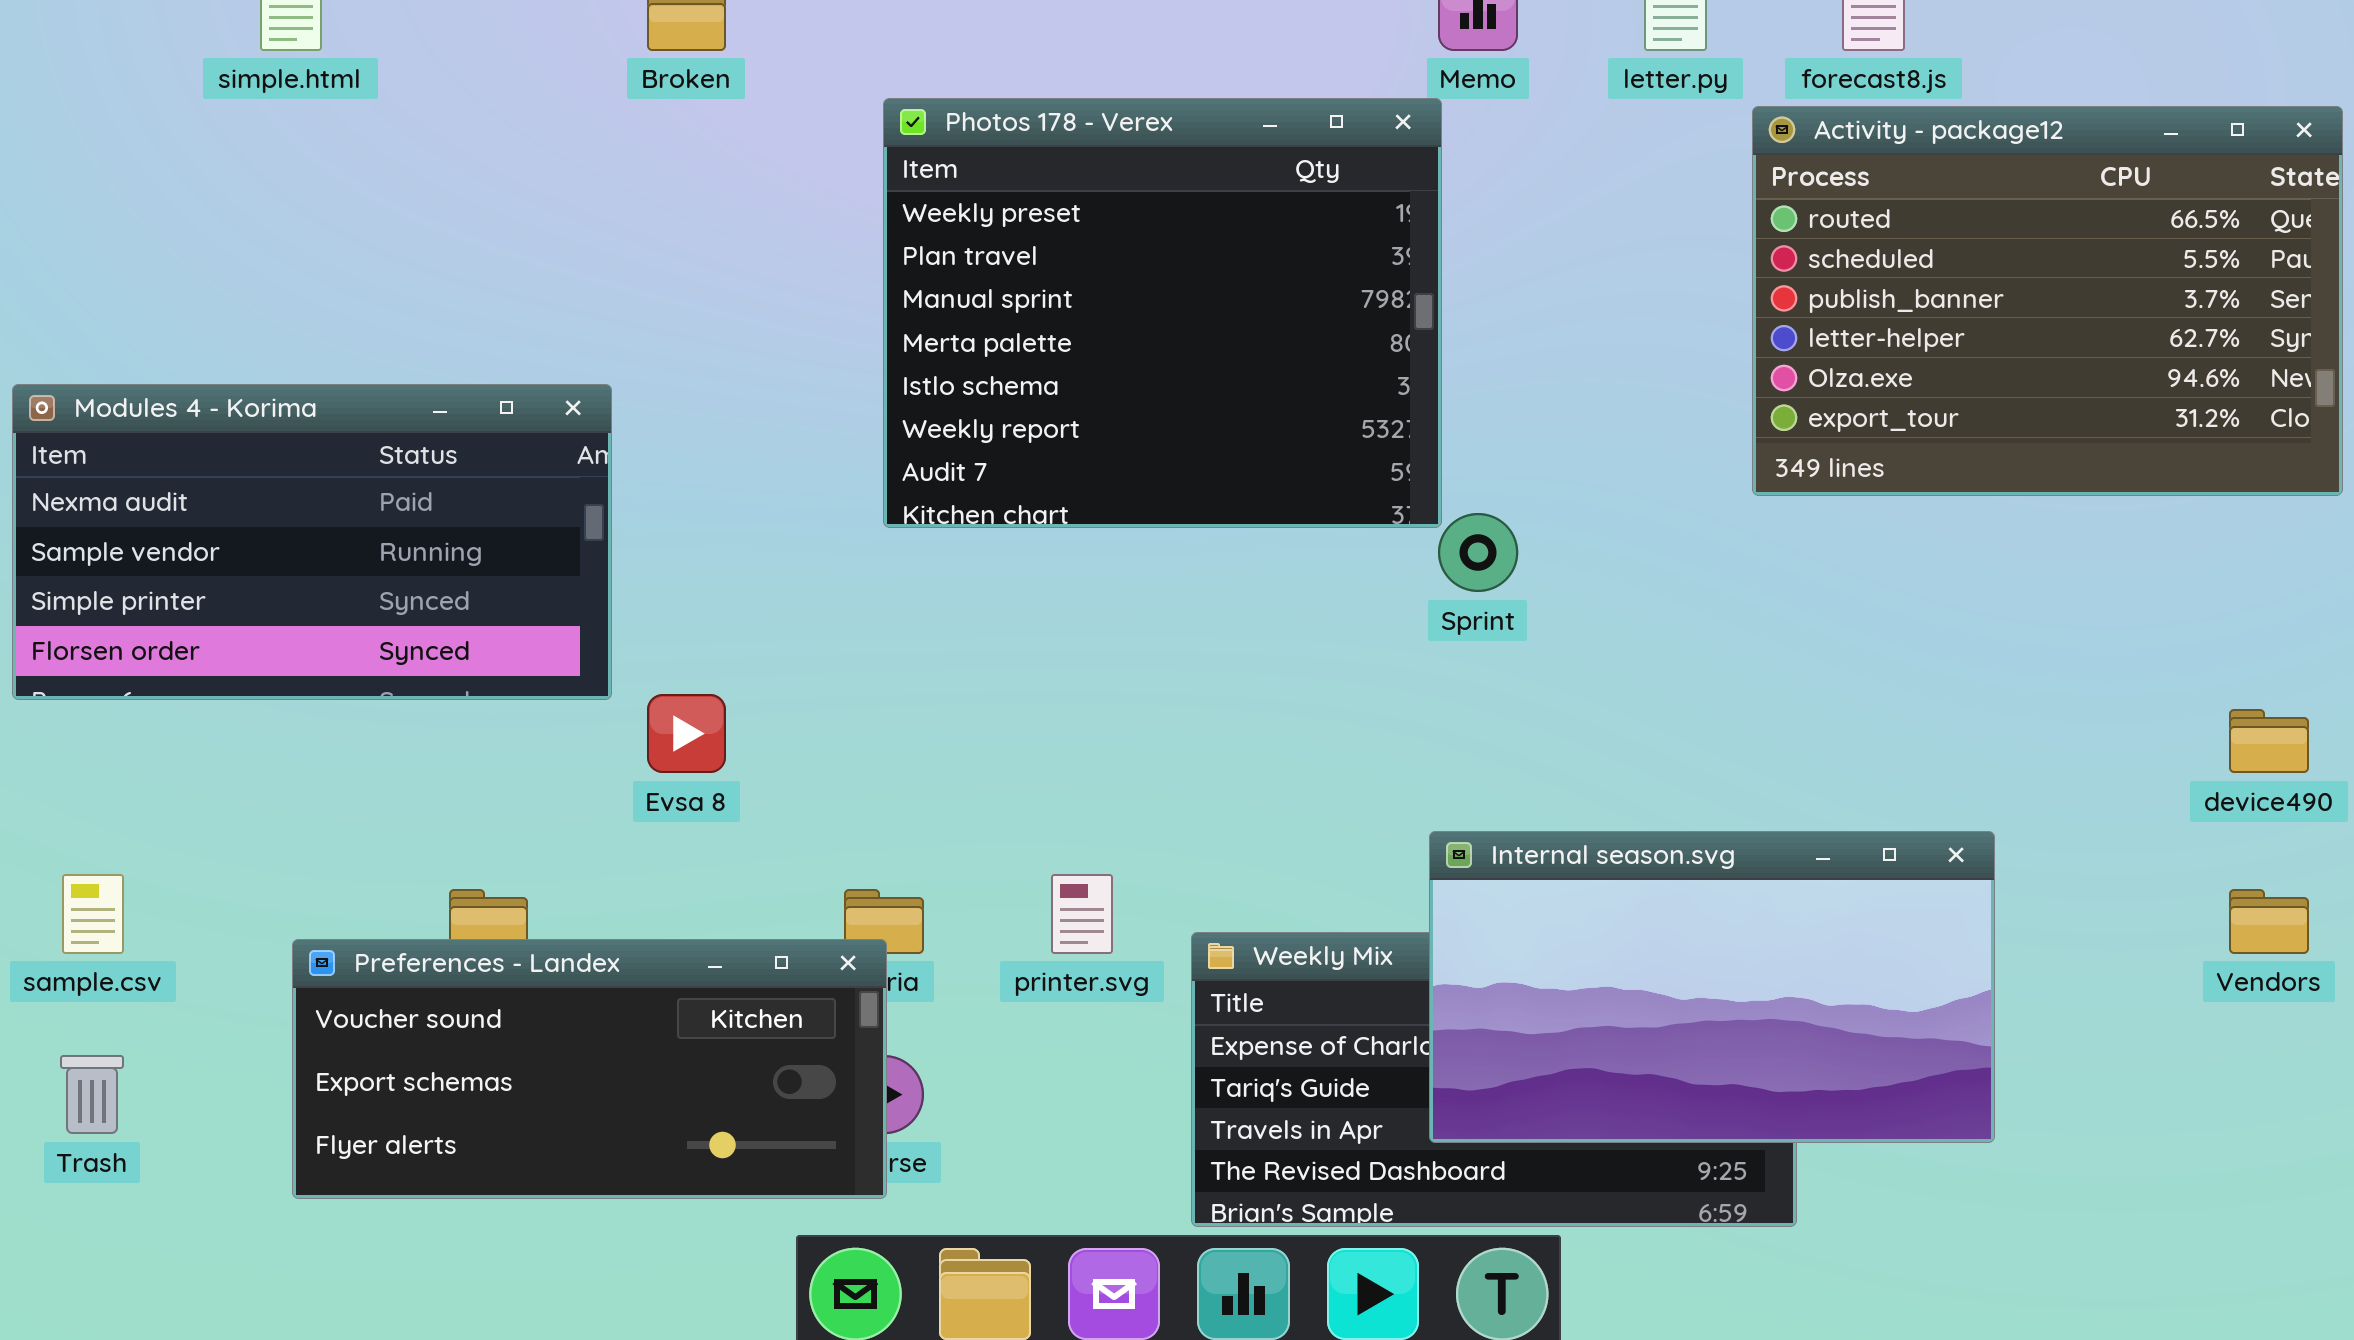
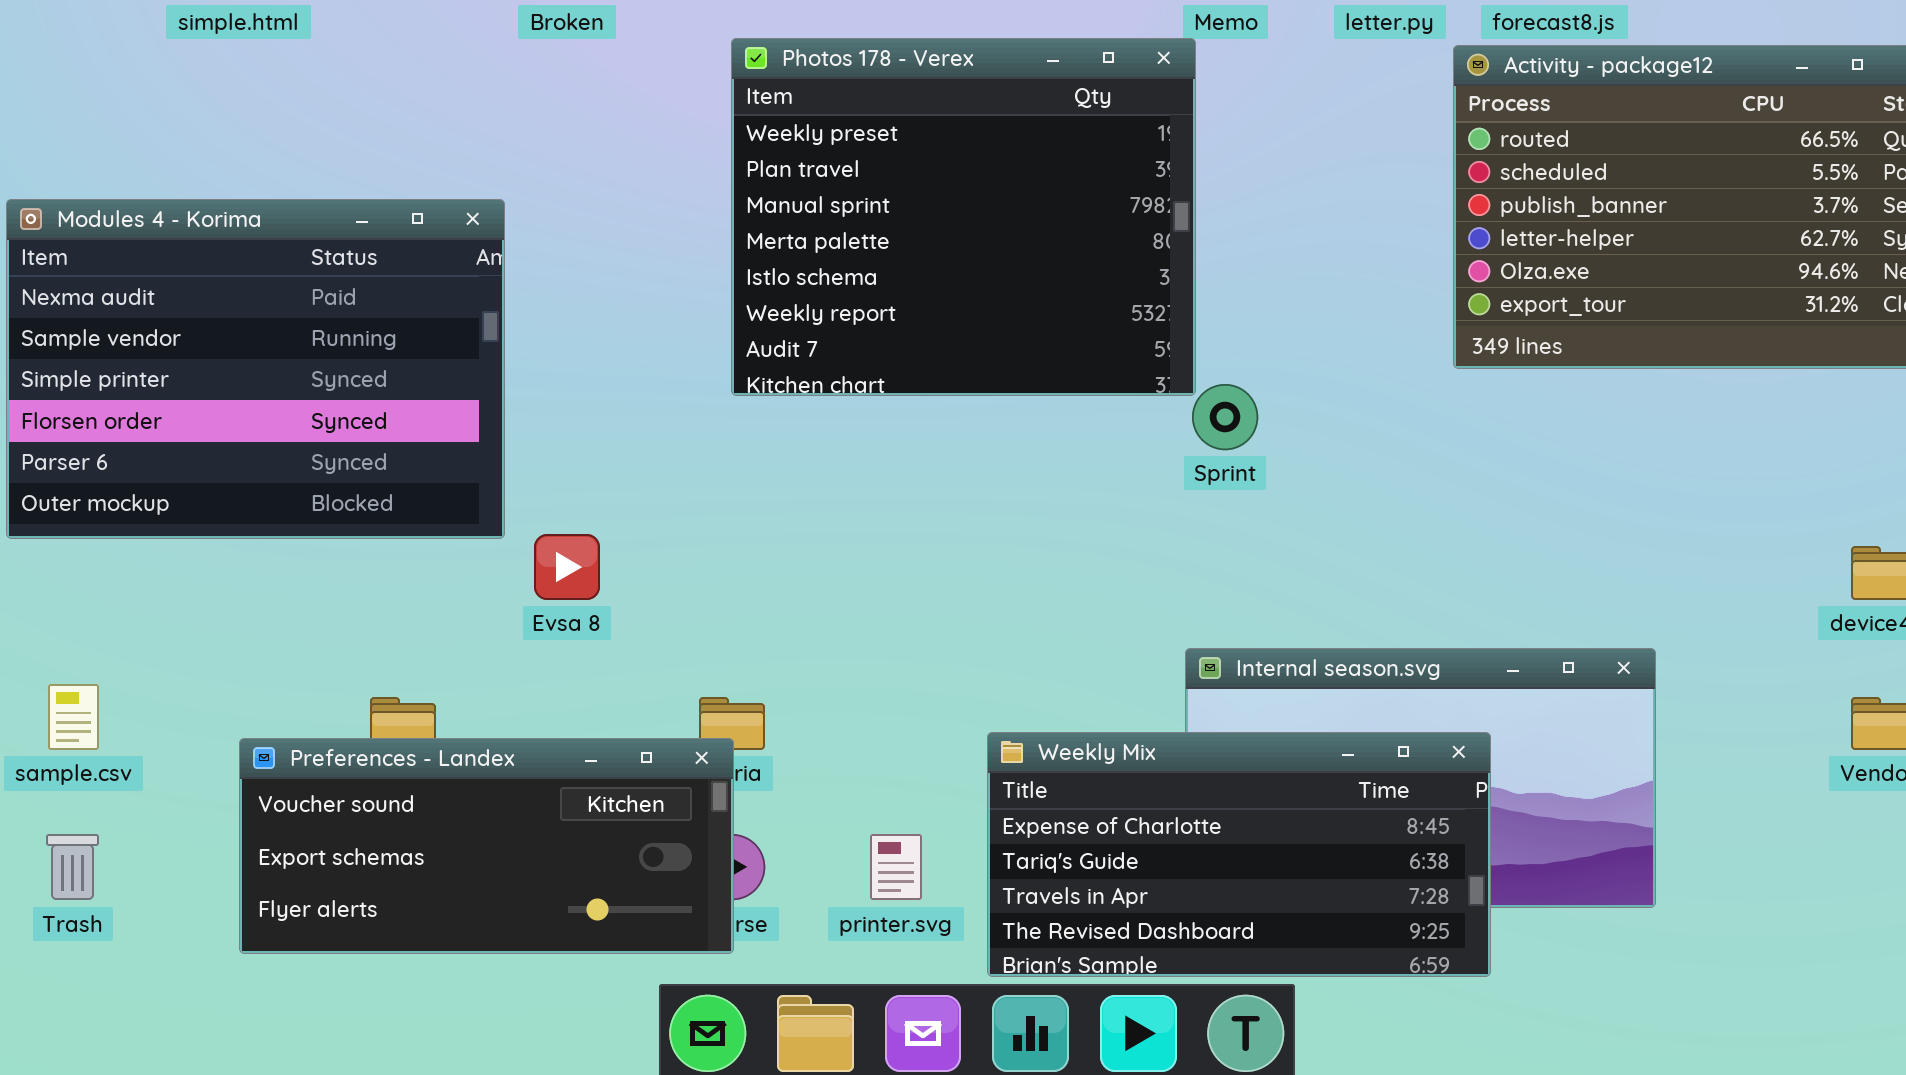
Modules 4 - Korima: [12,384,612,700] -> [6,199,505,539], resized
printer.svg: [1051,874,1113,954] -> [870,834,922,900], moved
Weekly Mix: [1191,932,1797,1227] -> [987,732,1491,977], raised

